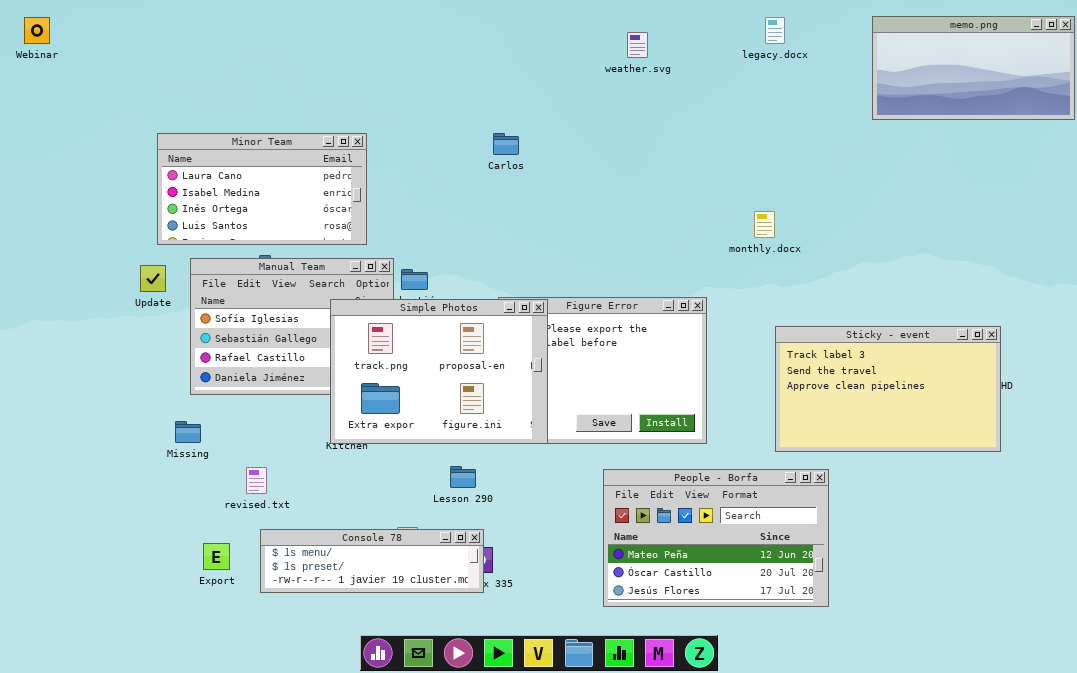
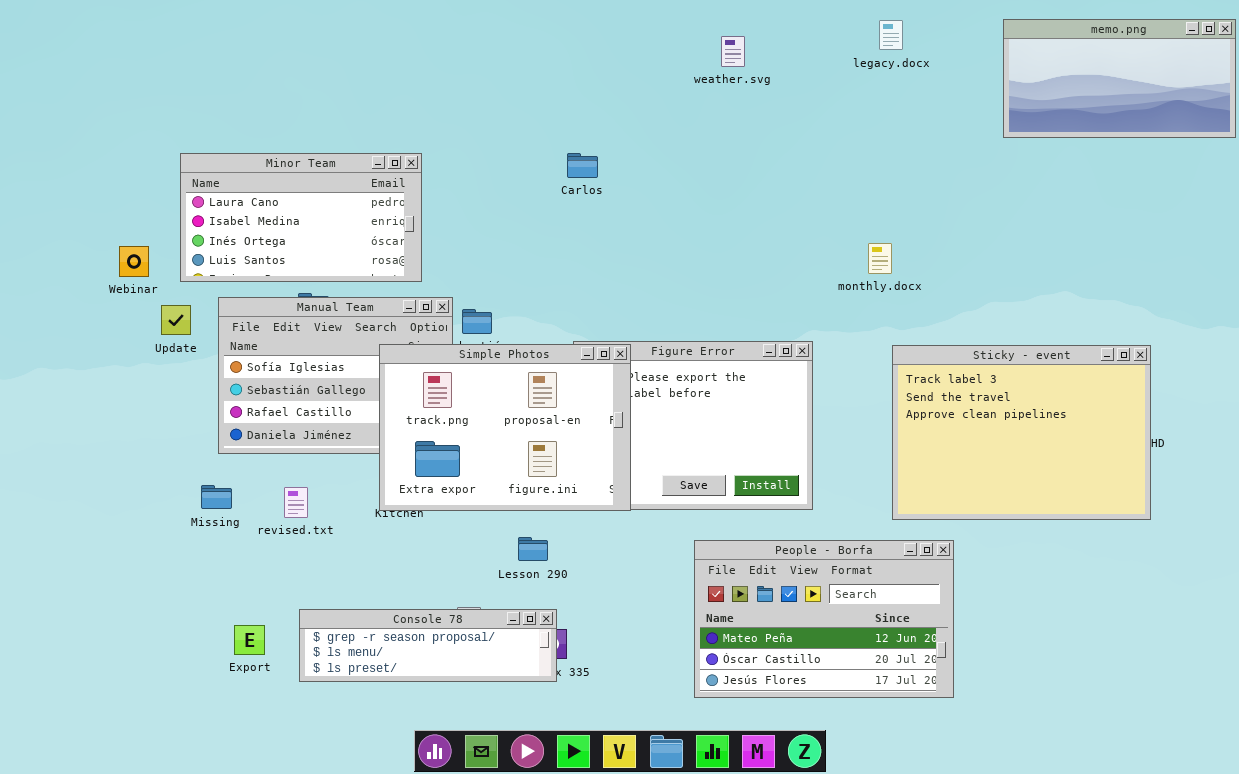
Webinar: [24,17,50,44] -> [119,246,149,277], moved
Sticky - event: [775,326,1001,452] -> [892,345,1151,520], resized
revised.txt: [246,467,267,494] -> [284,487,308,518], moved
Console 78: [260,529,484,593] -> [299,609,557,682], scrolled up 1 row

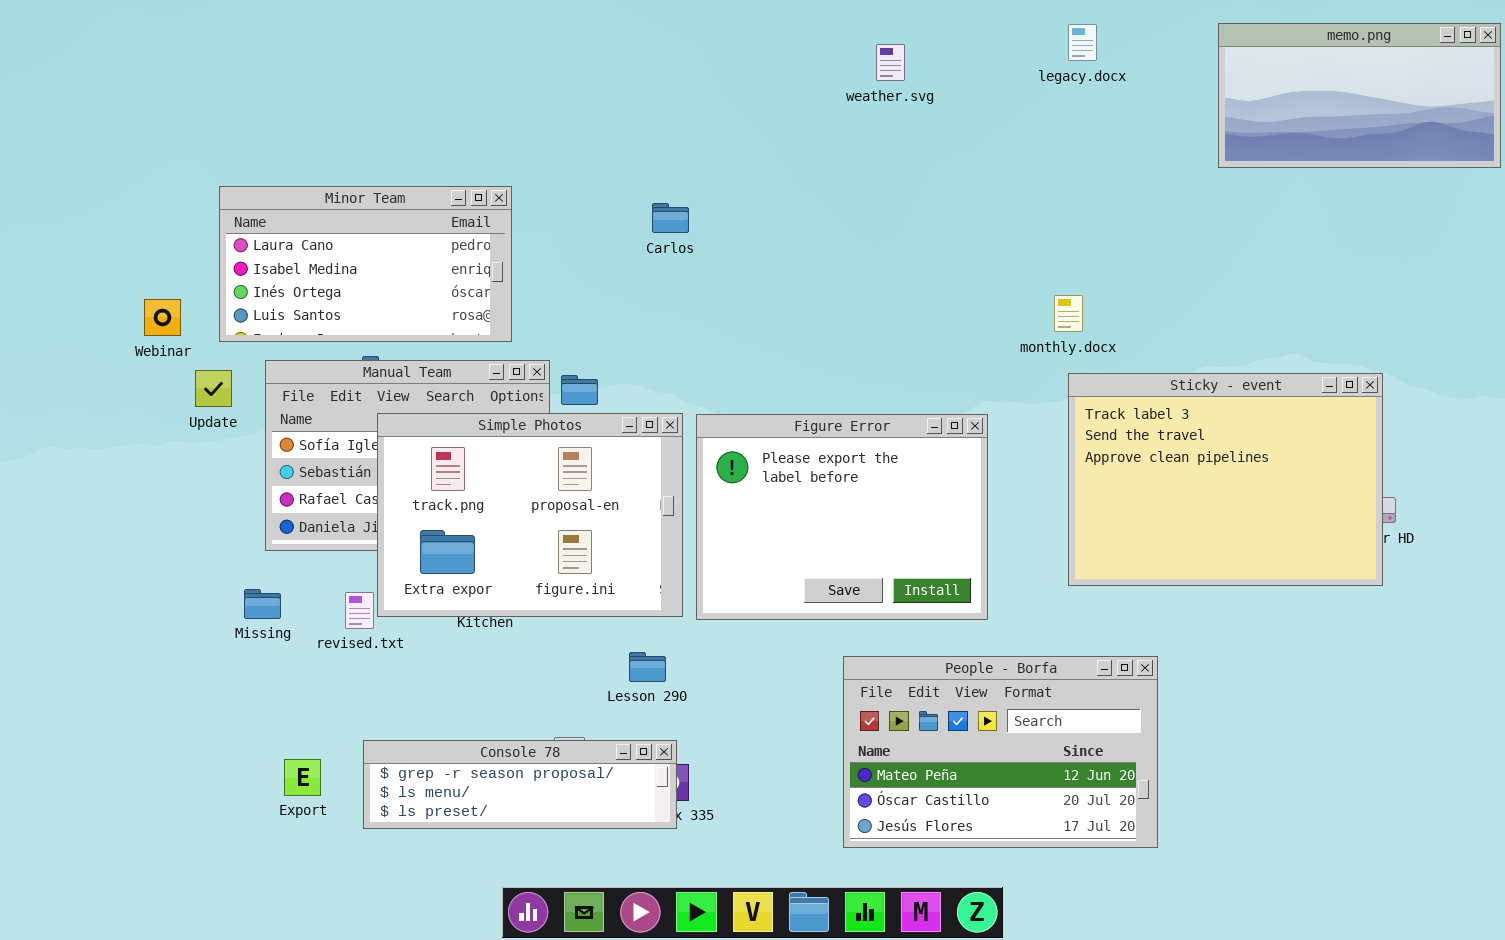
Carlos: [567,153,598,178] -> [652,203,689,233], moved
Simple Photos: [379,344,631,511] -> [377,413,683,617], moved
Sticky - event: [892,345,1151,520] -> [1068,373,1383,586], moved

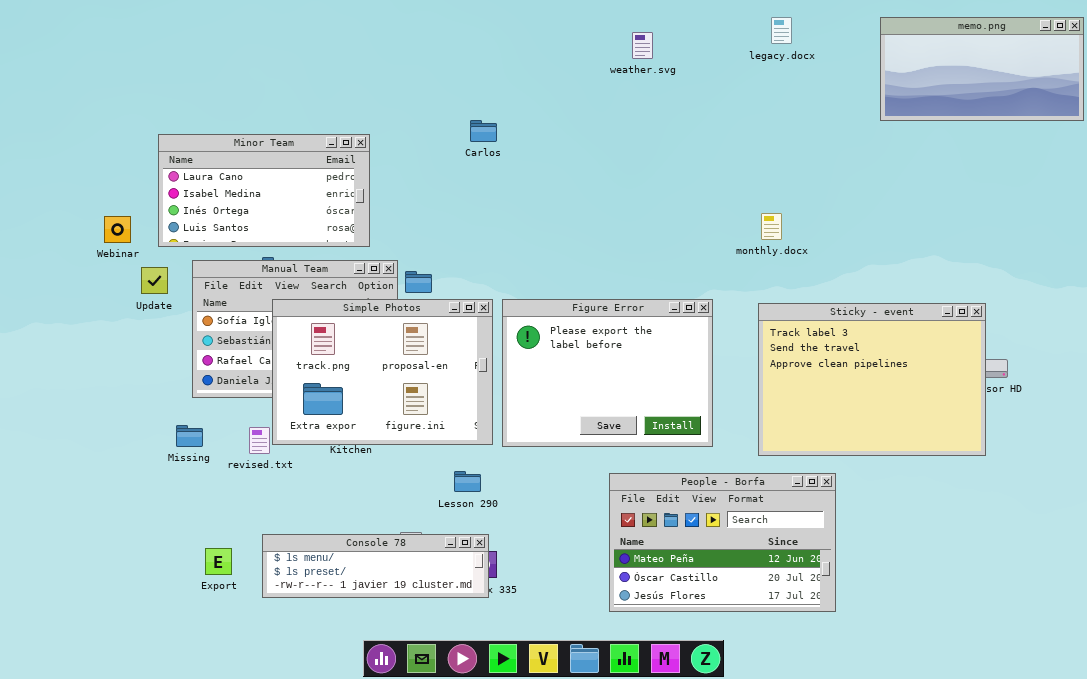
Carlos: [652,203,689,233] -> [470,120,497,142], moved
Sticky - event: [1068,373,1383,586] -> [758,303,986,456], moved
Console 78: [363,740,677,829] -> [262,534,489,598], scrolled down 1 row

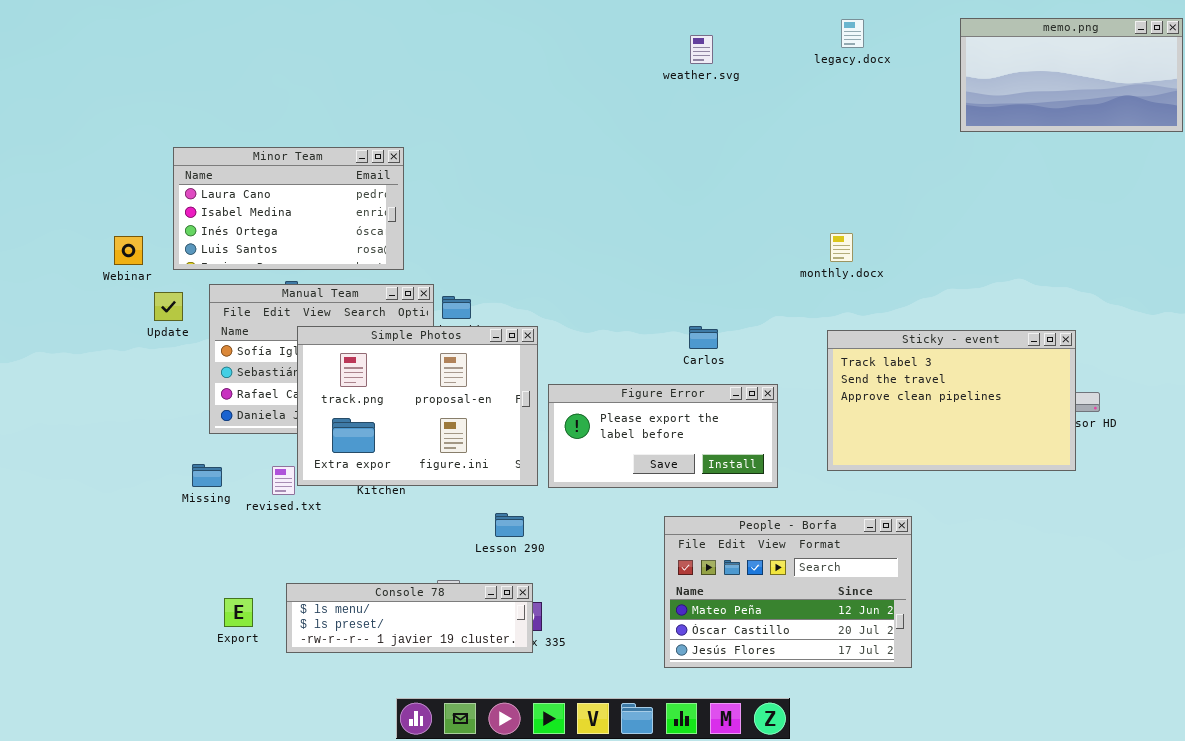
Carlos: [470,120,497,142] -> [689,326,718,349], moved
Figure Error: [502,299,713,447] -> [548,384,778,488], resized
Sticky - event: [758,303,986,456] -> [827,330,1076,471], resized

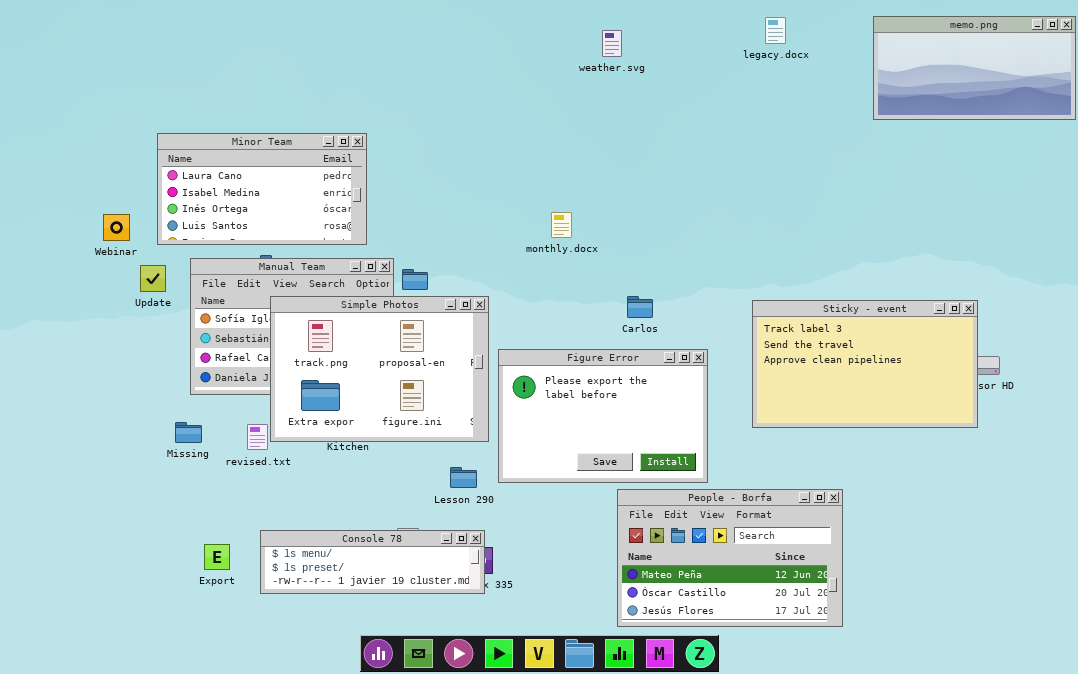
weather.svg: [690,35,713,64] -> [602,30,622,57], moved
monthly.docx: [830,233,853,262] -> [551,212,572,238], moved
Figure Error: [548,384,778,488] -> [498,349,708,483], resized
People - Borfa: [664,516,912,668] -> [617,489,843,627], moved

